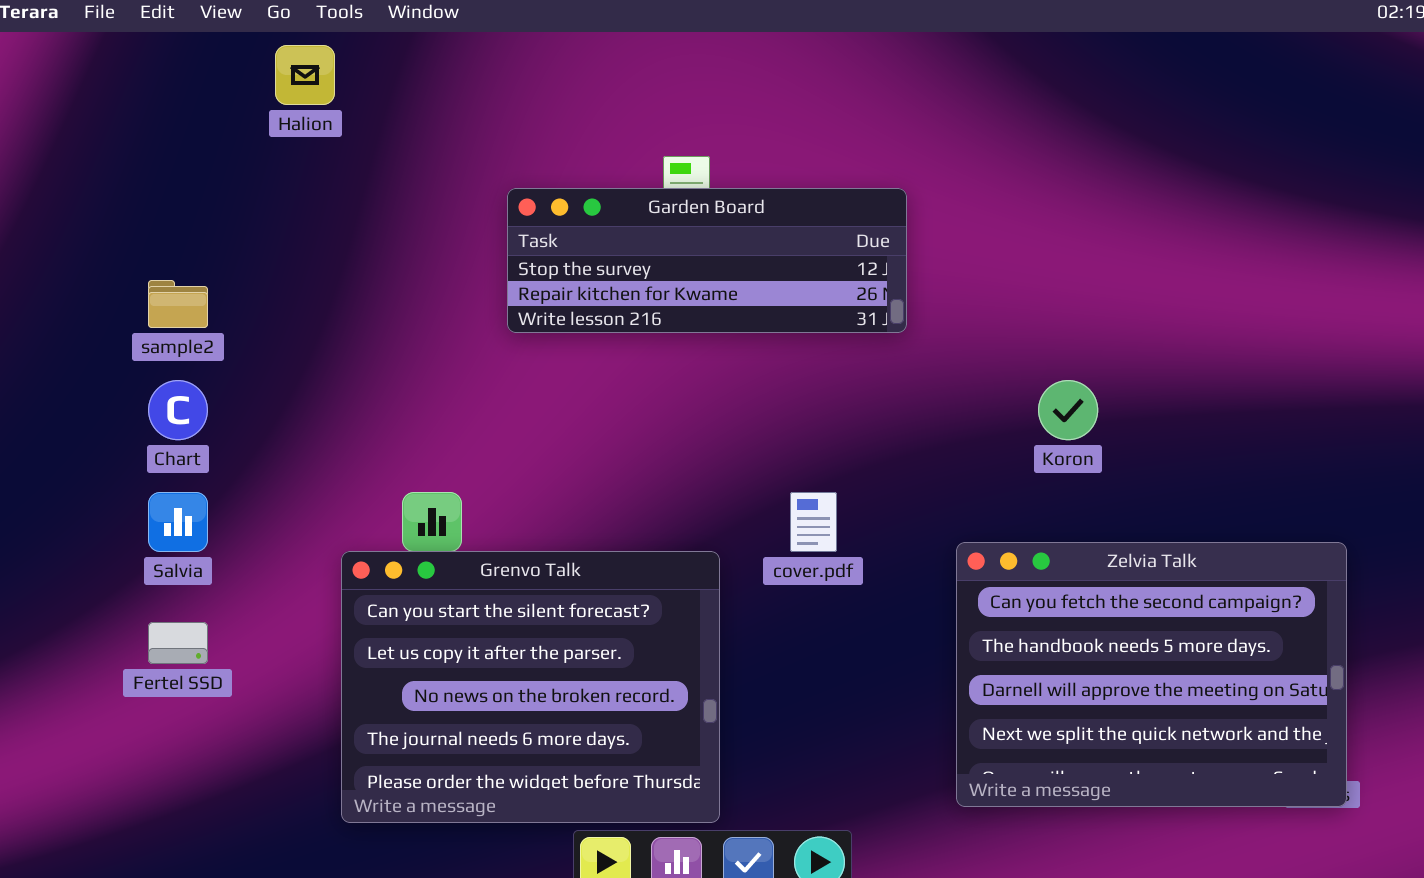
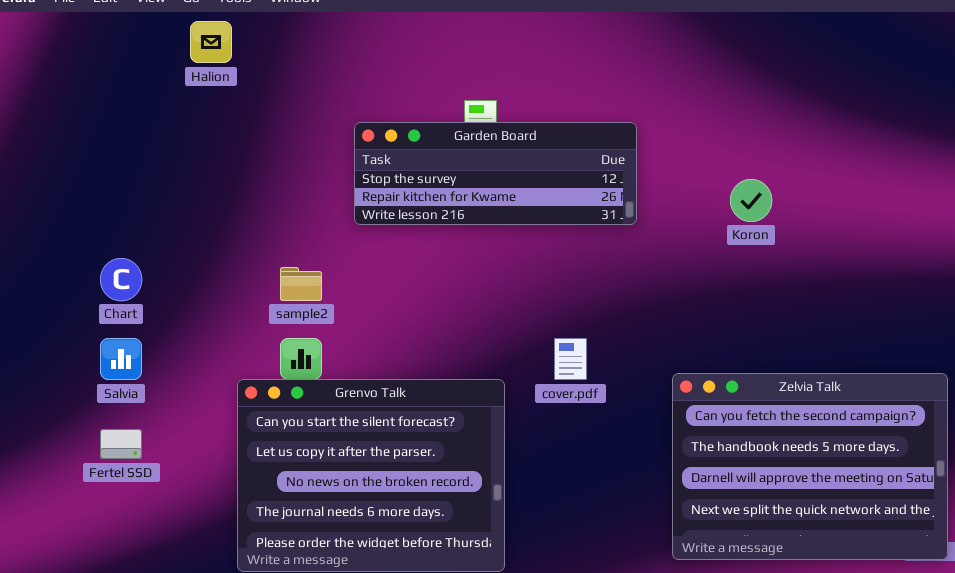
sample2: [148,280,208,328] -> [280,267,322,301], moved
Koron: [1038,380,1098,440] -> [730,179,772,222], moved

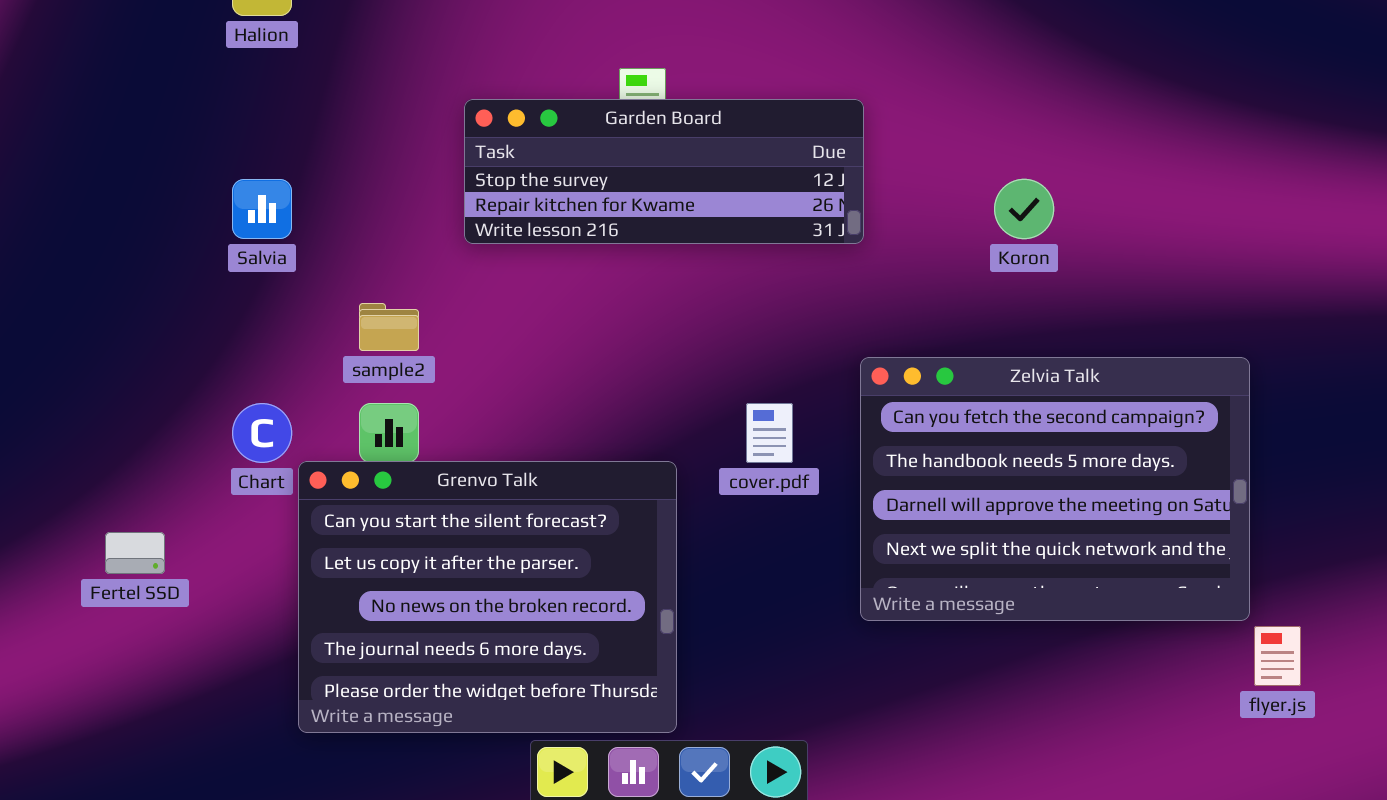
Chart: [100,258,142,301] -> [232,403,292,463], moved
Salvia: [100,338,142,380] -> [232,179,292,239], moved
Zelvia Talk: [672,373,948,560] -> [860,357,1250,621], moved

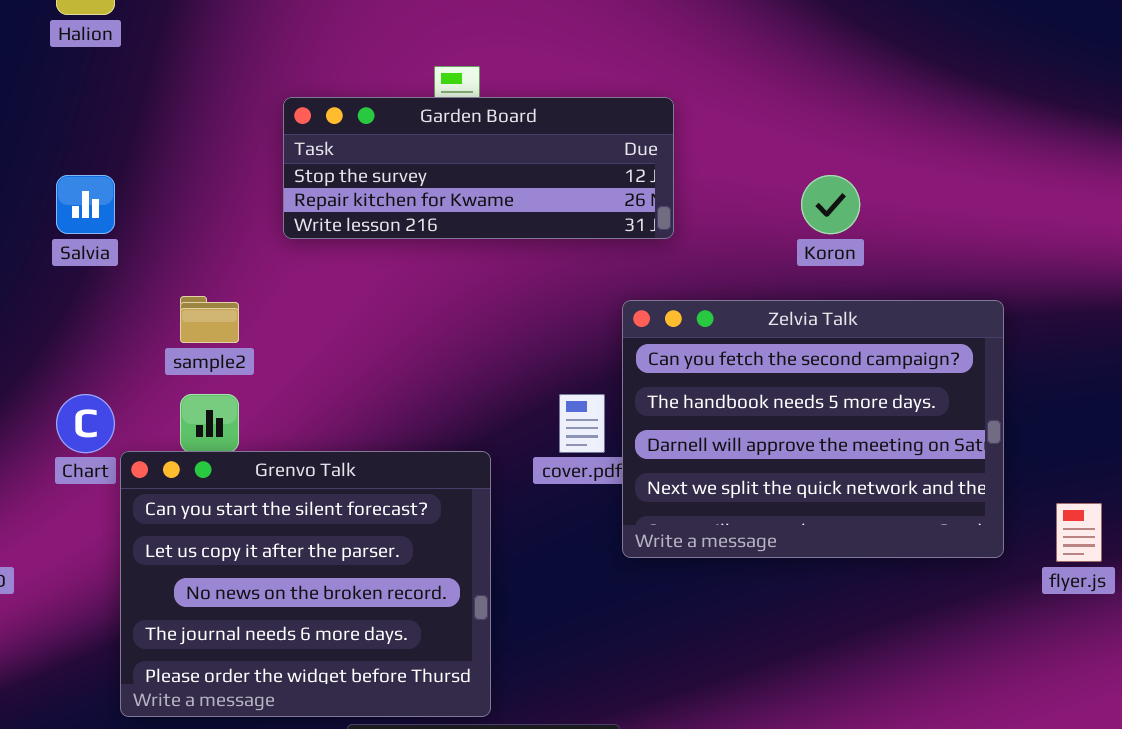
Zelvia Talk: [860,357,1250,621] -> [622,300,1004,558], moved
flyer.js: [1254,626,1301,686] -> [1056,503,1102,562], moved

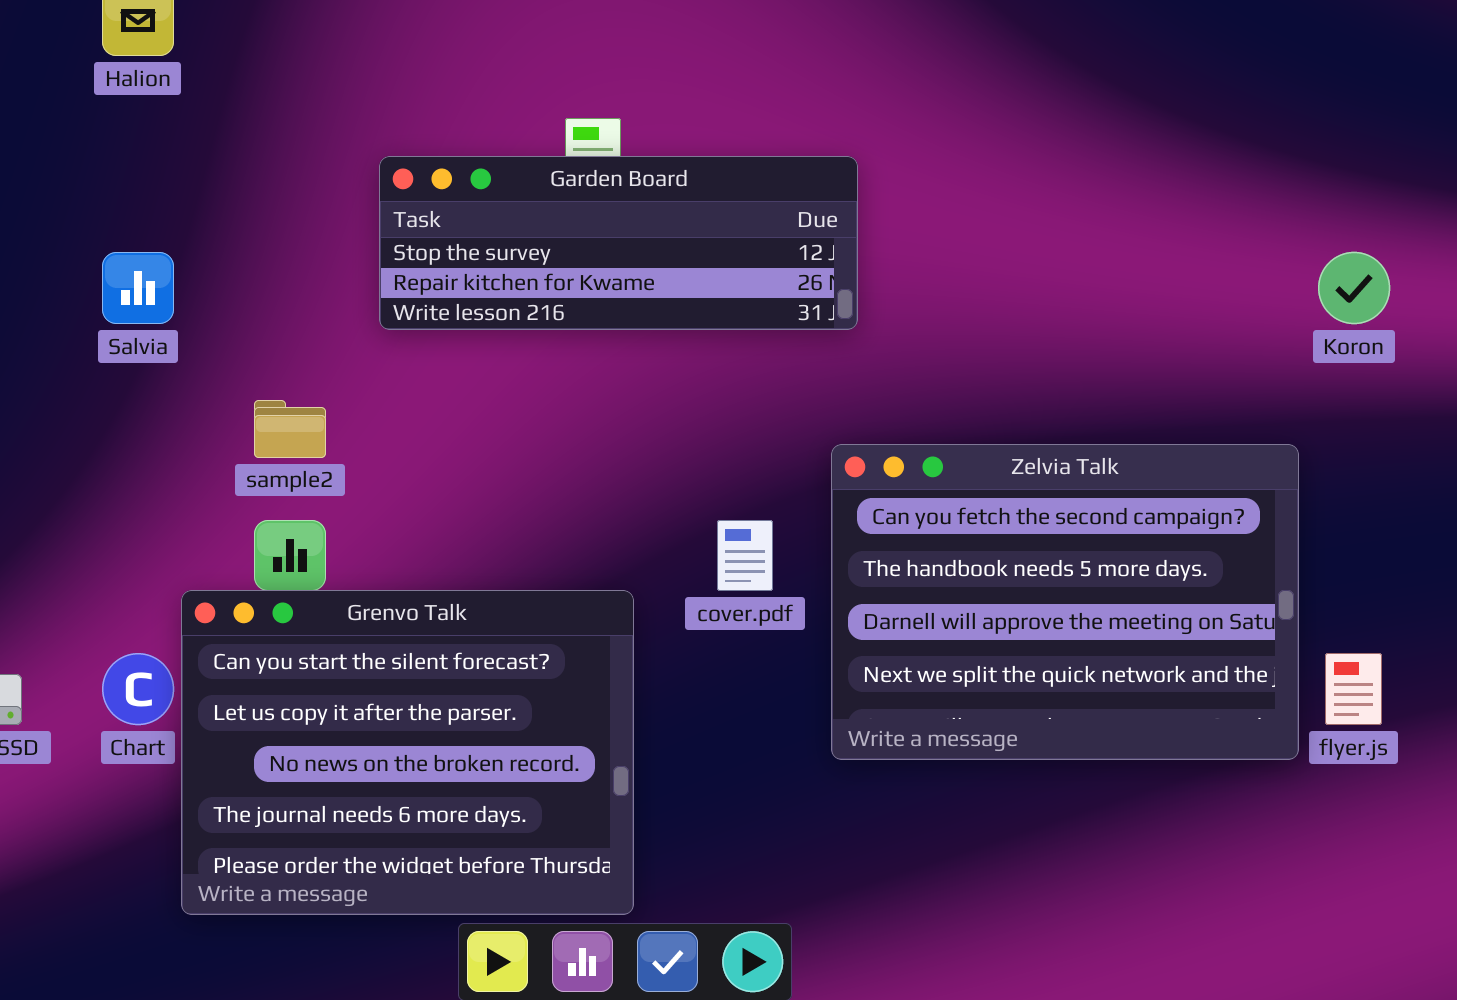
Koron: [801,175,860,234] -> [1318,252,1390,324], moved
Zelvia Talk: [622,300,1004,558] -> [831,444,1299,760], moved
Chart: [56,394,115,453] -> [102,653,174,725], moved

